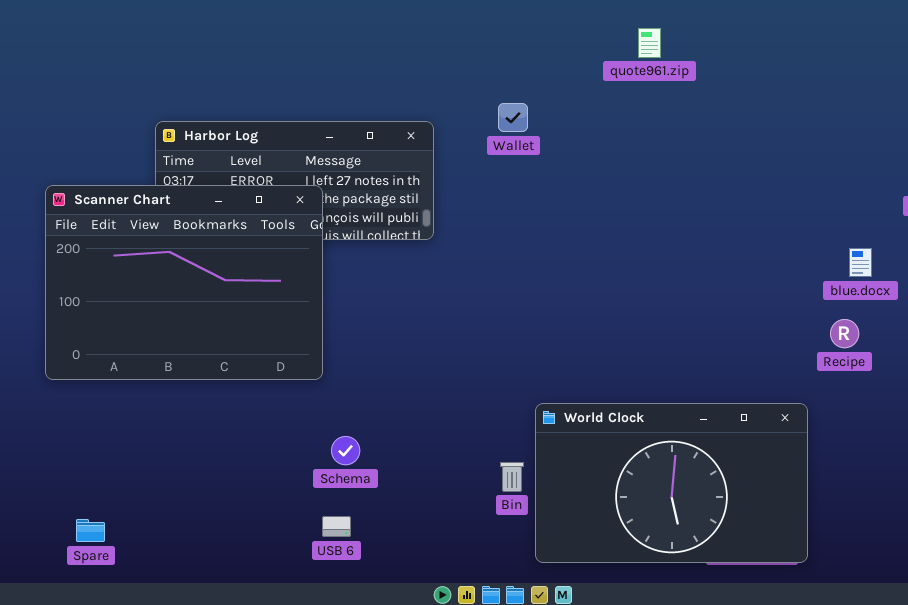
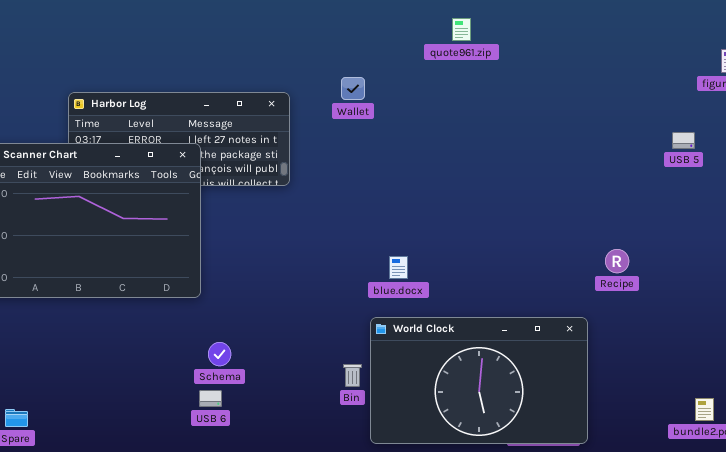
blue.docx: [849,248,872,277] -> [389,256,408,279], moved
USB 6: [322,516,351,537] -> [199,390,222,407], moved

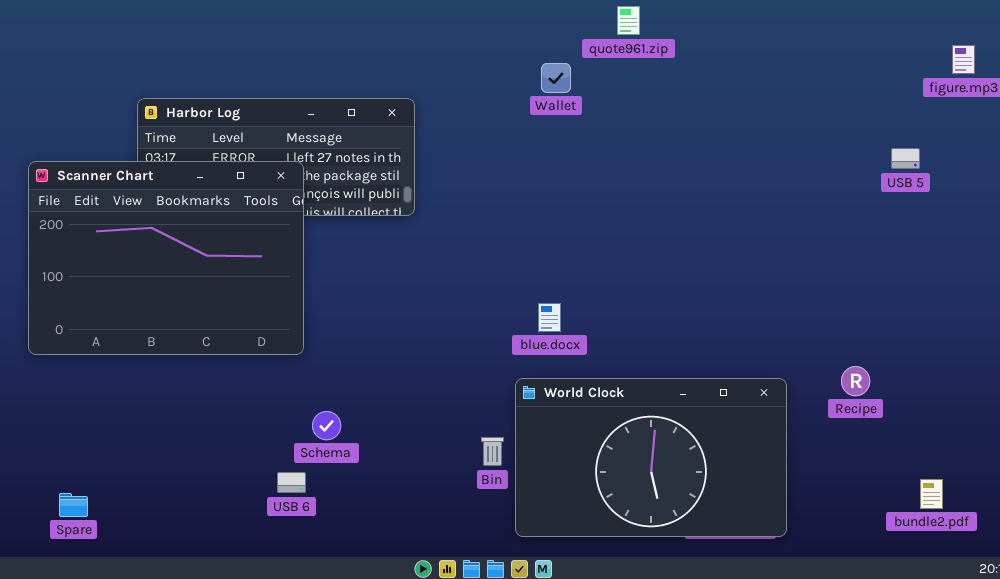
Wallet: [341,77,365,100] -> [541,63,571,93], moved
Recipe: [605,249,629,273] -> [841,366,870,396], moved
USB 6: [199,390,222,407] -> [277,472,306,493], moved

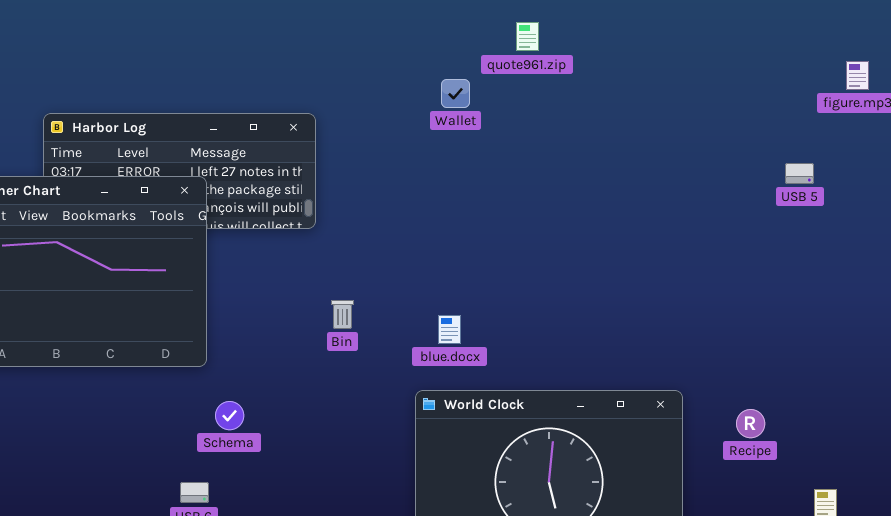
Recipe: [841,366,870,396] -> [736,409,765,438], moved
Schema: [312,411,341,440] -> [215,401,244,430], moved
Bin: [481,437,504,466] -> [331,300,354,329], moved

